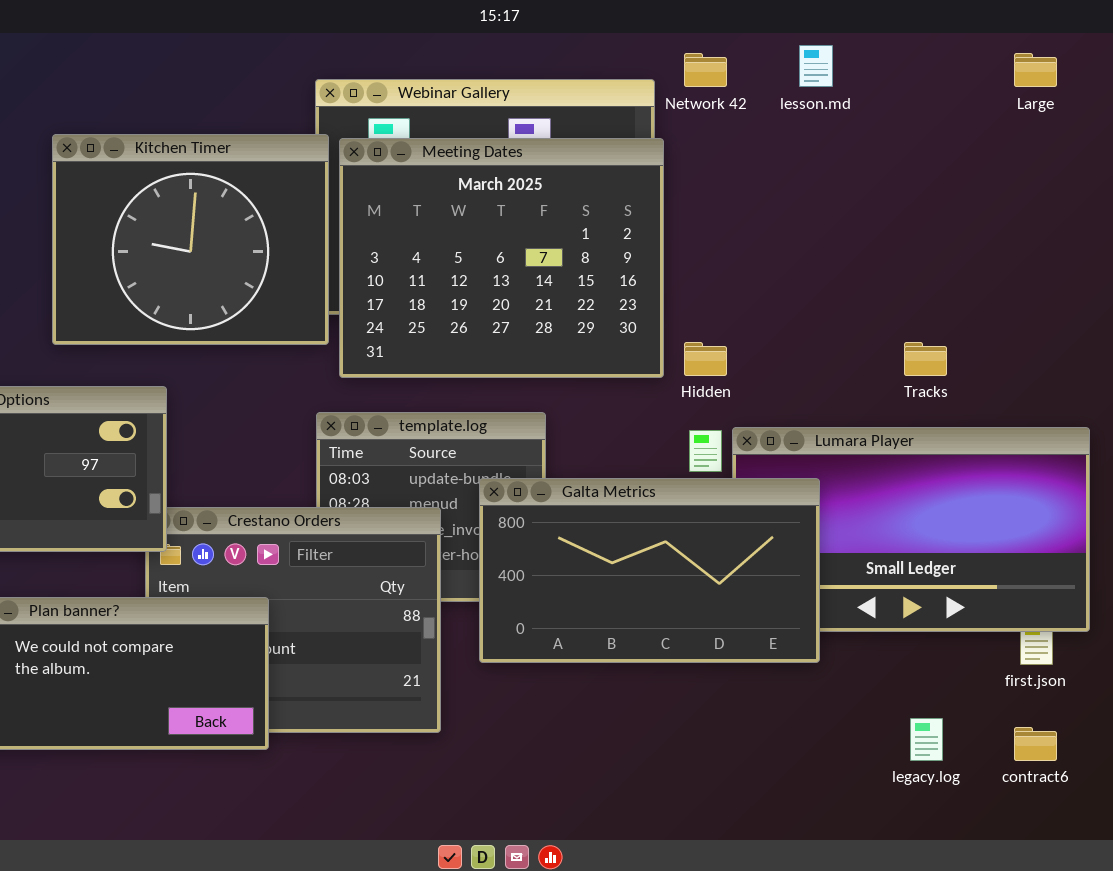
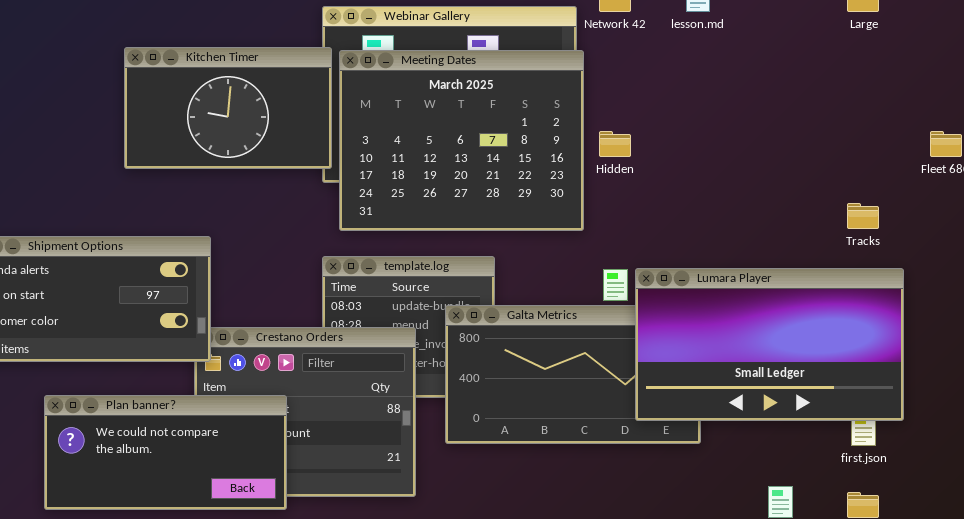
Kitchen Timer: [52,134,329,345] -> [124,47,332,169], resized
Hidden: [684,342,727,376] -> [599,131,631,157], moved
Tracks: [904,342,947,376] -> [847,203,879,229], moved
Lumara Player: [732,427,1090,632] -> [635,268,904,421], raised

